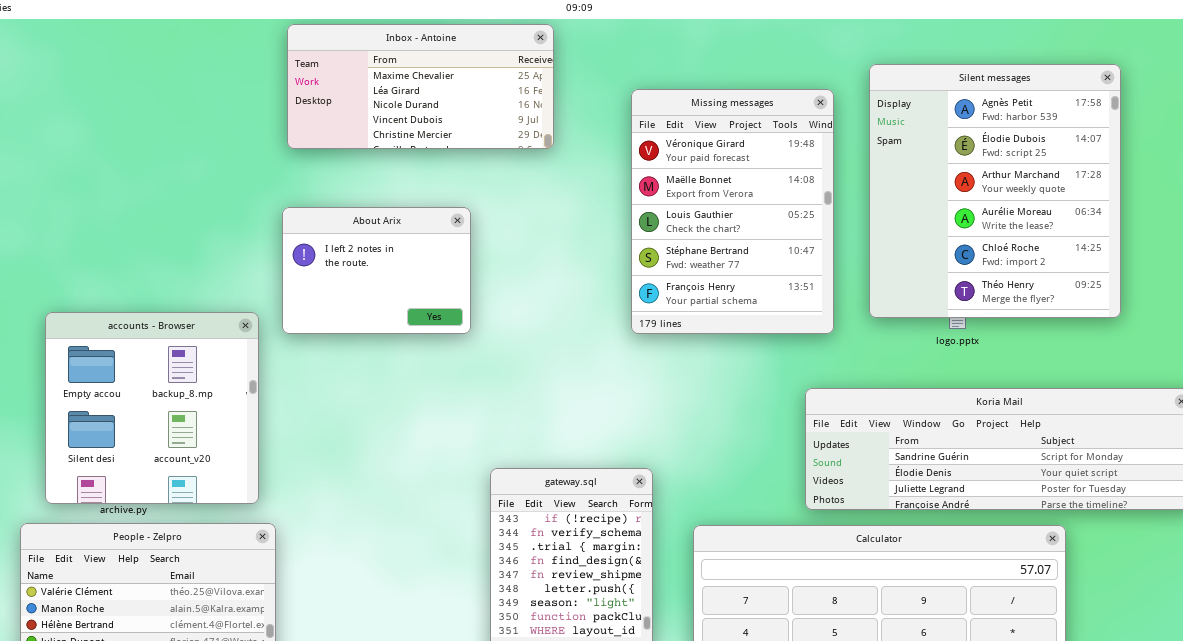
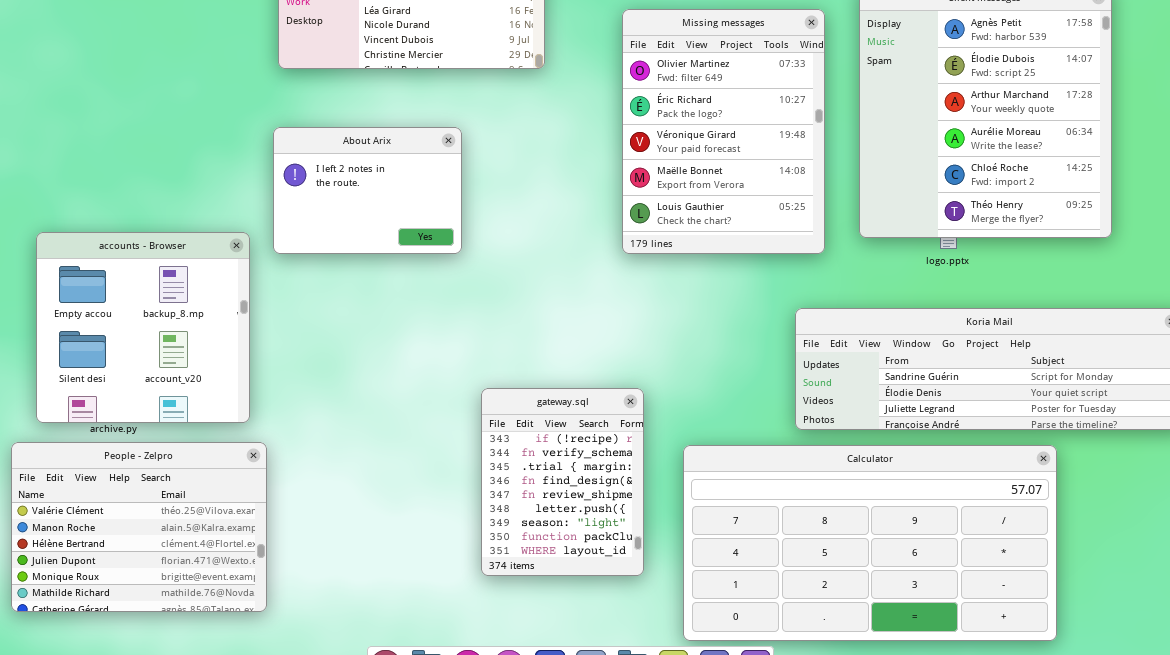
Missing messages: [631,89,834,334] -> [622,9,825,254], scrolled up 2 rows

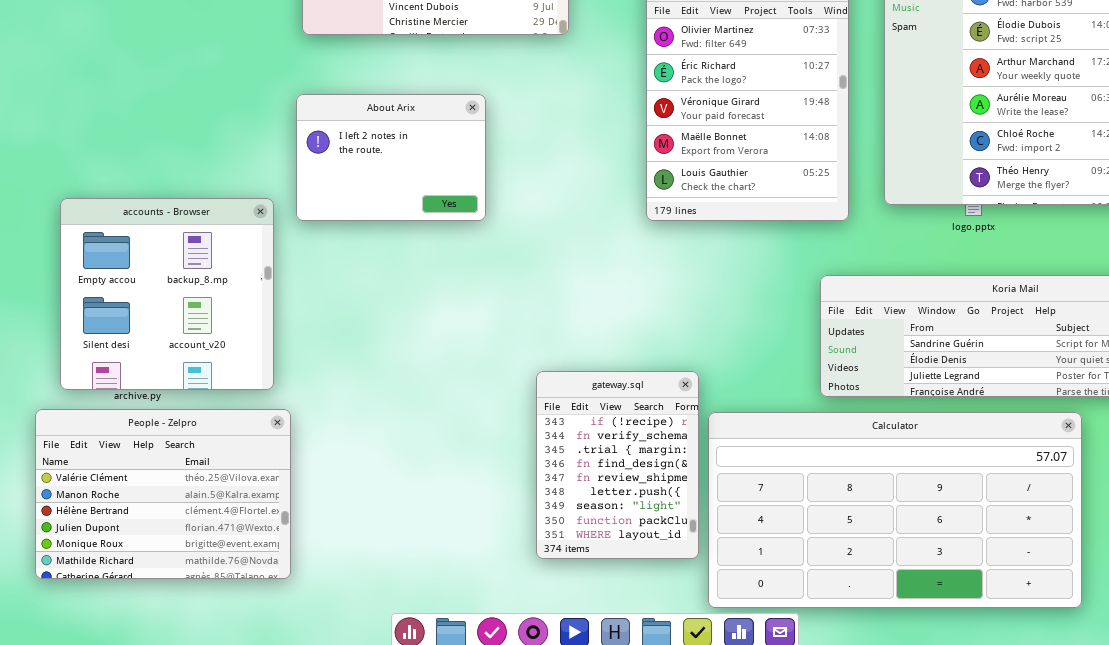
gateway.sql: [481,388,644,576] -> [536,371,699,559], moved

